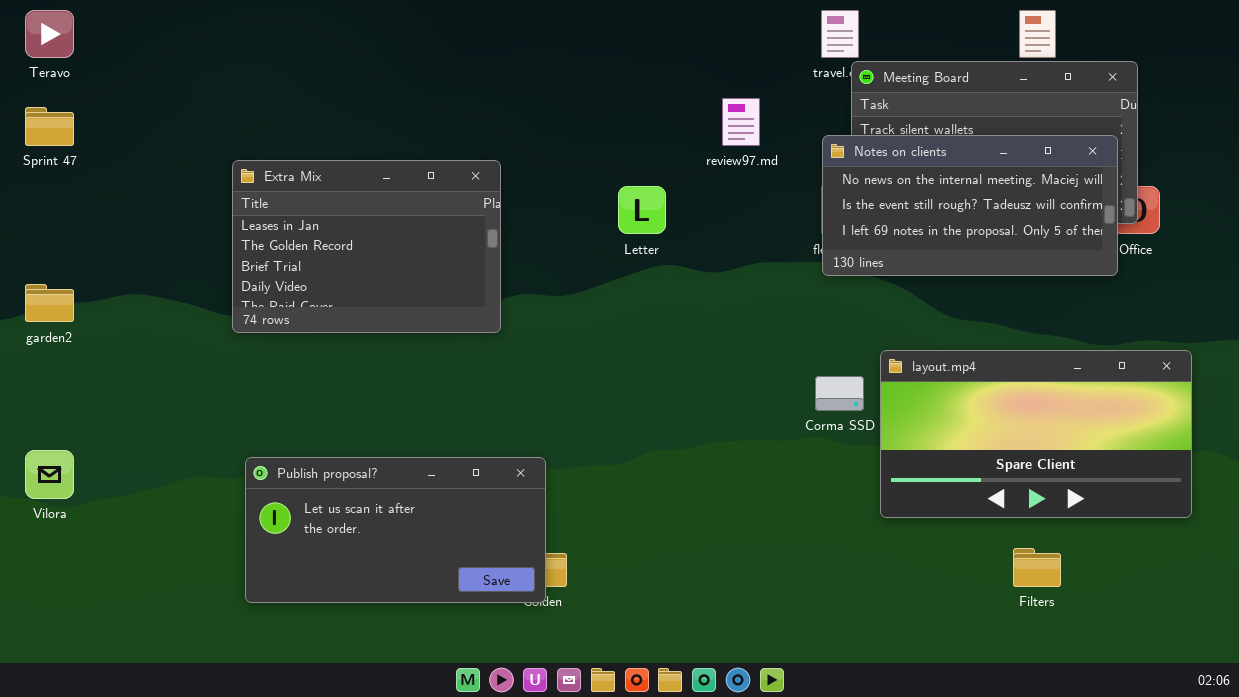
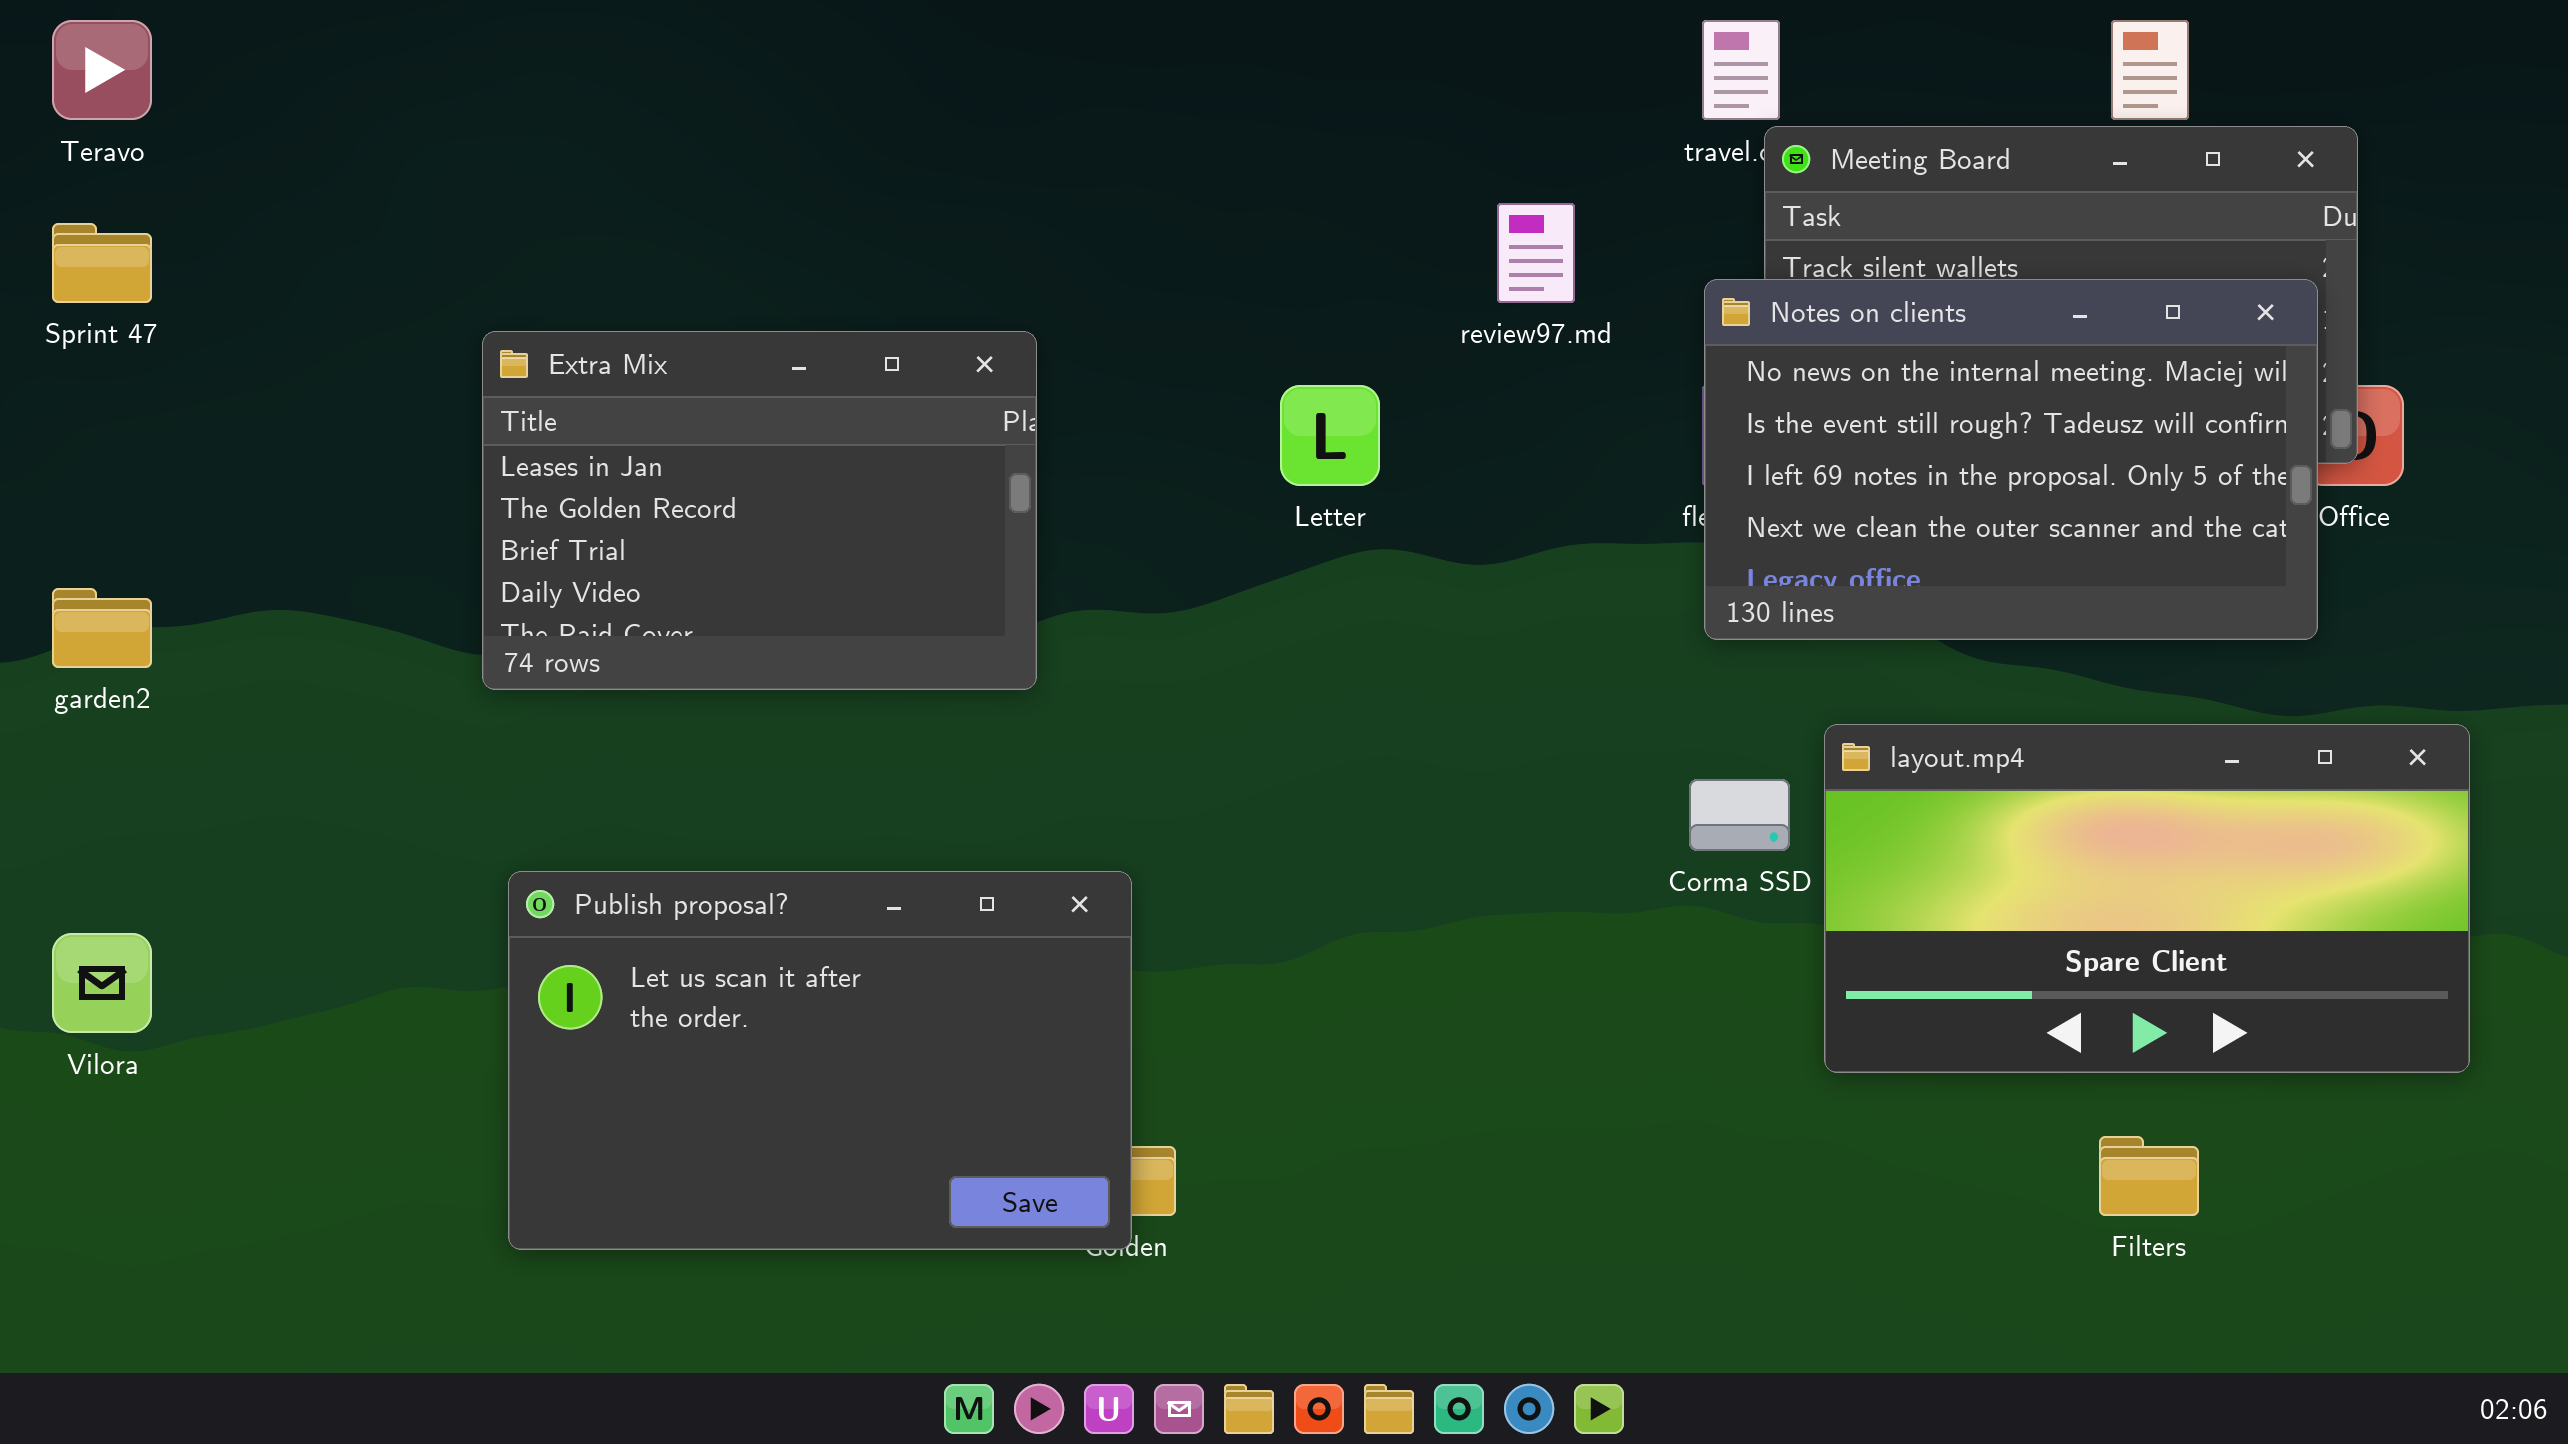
Notes on clients: [822,135,1118,276] -> [1704,279,2318,640], resized
Publish proposal?: [245,457,546,603] -> [508,871,1132,1250], resized

